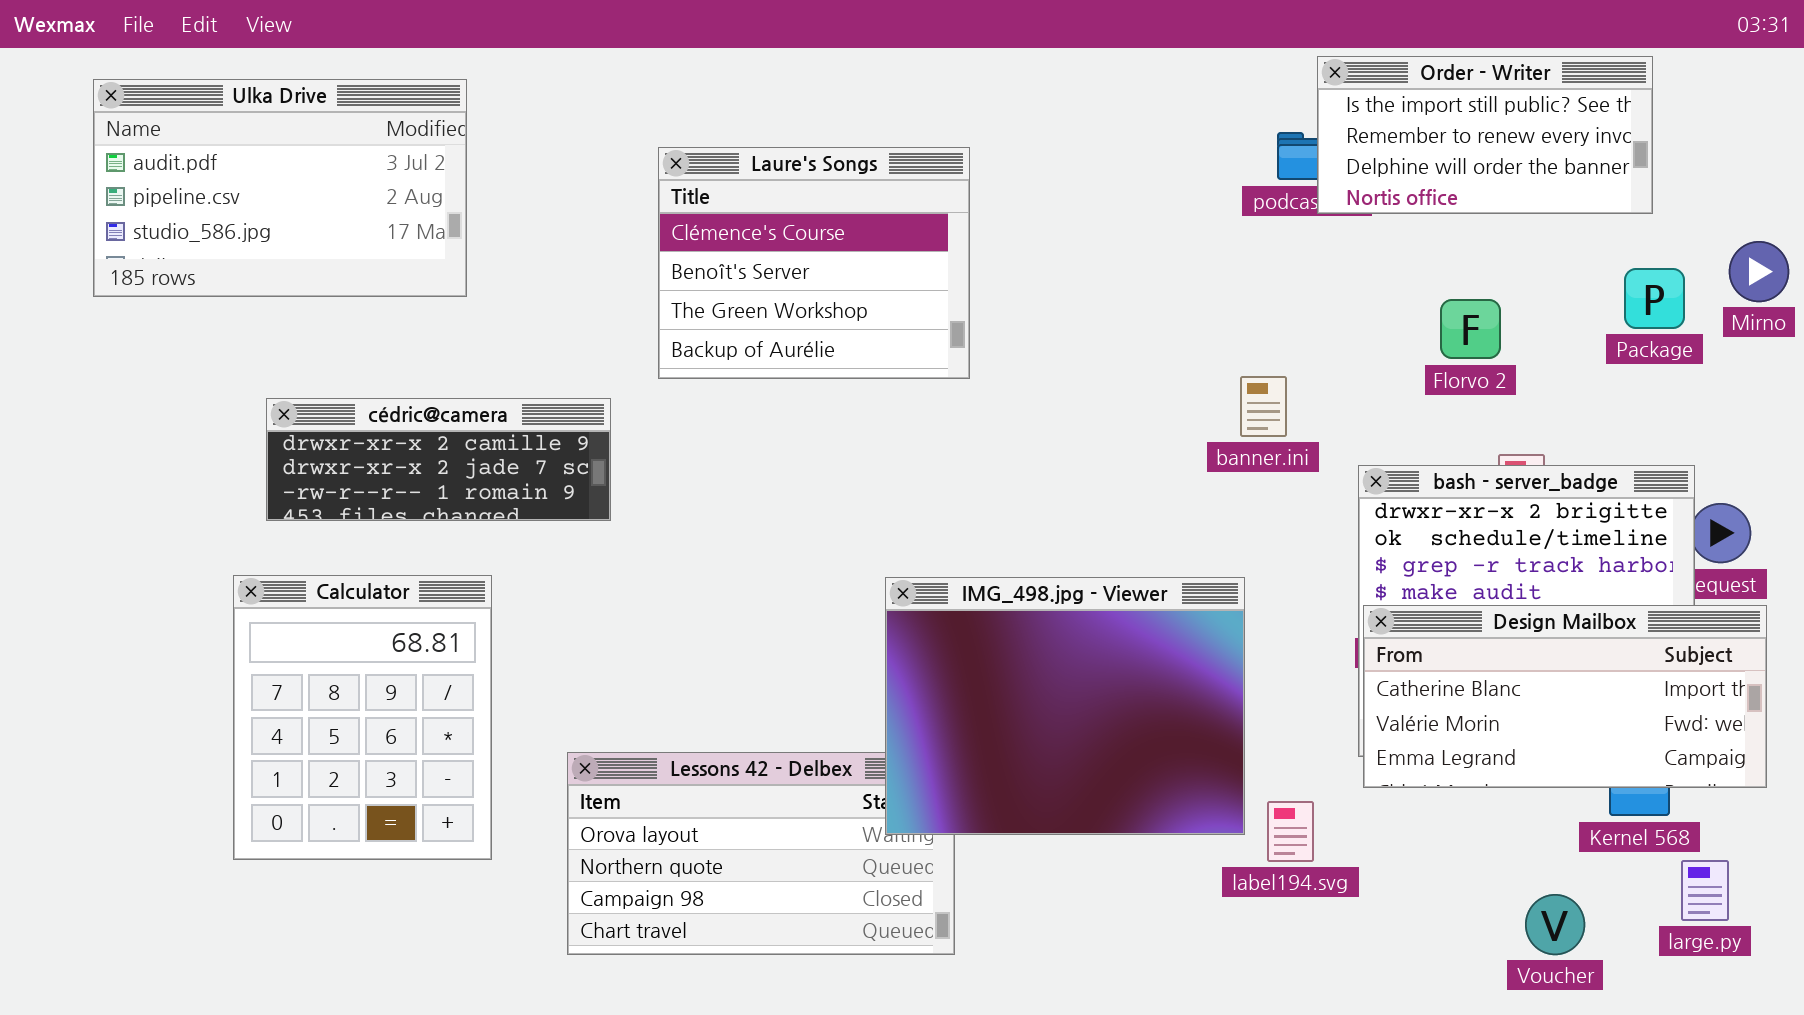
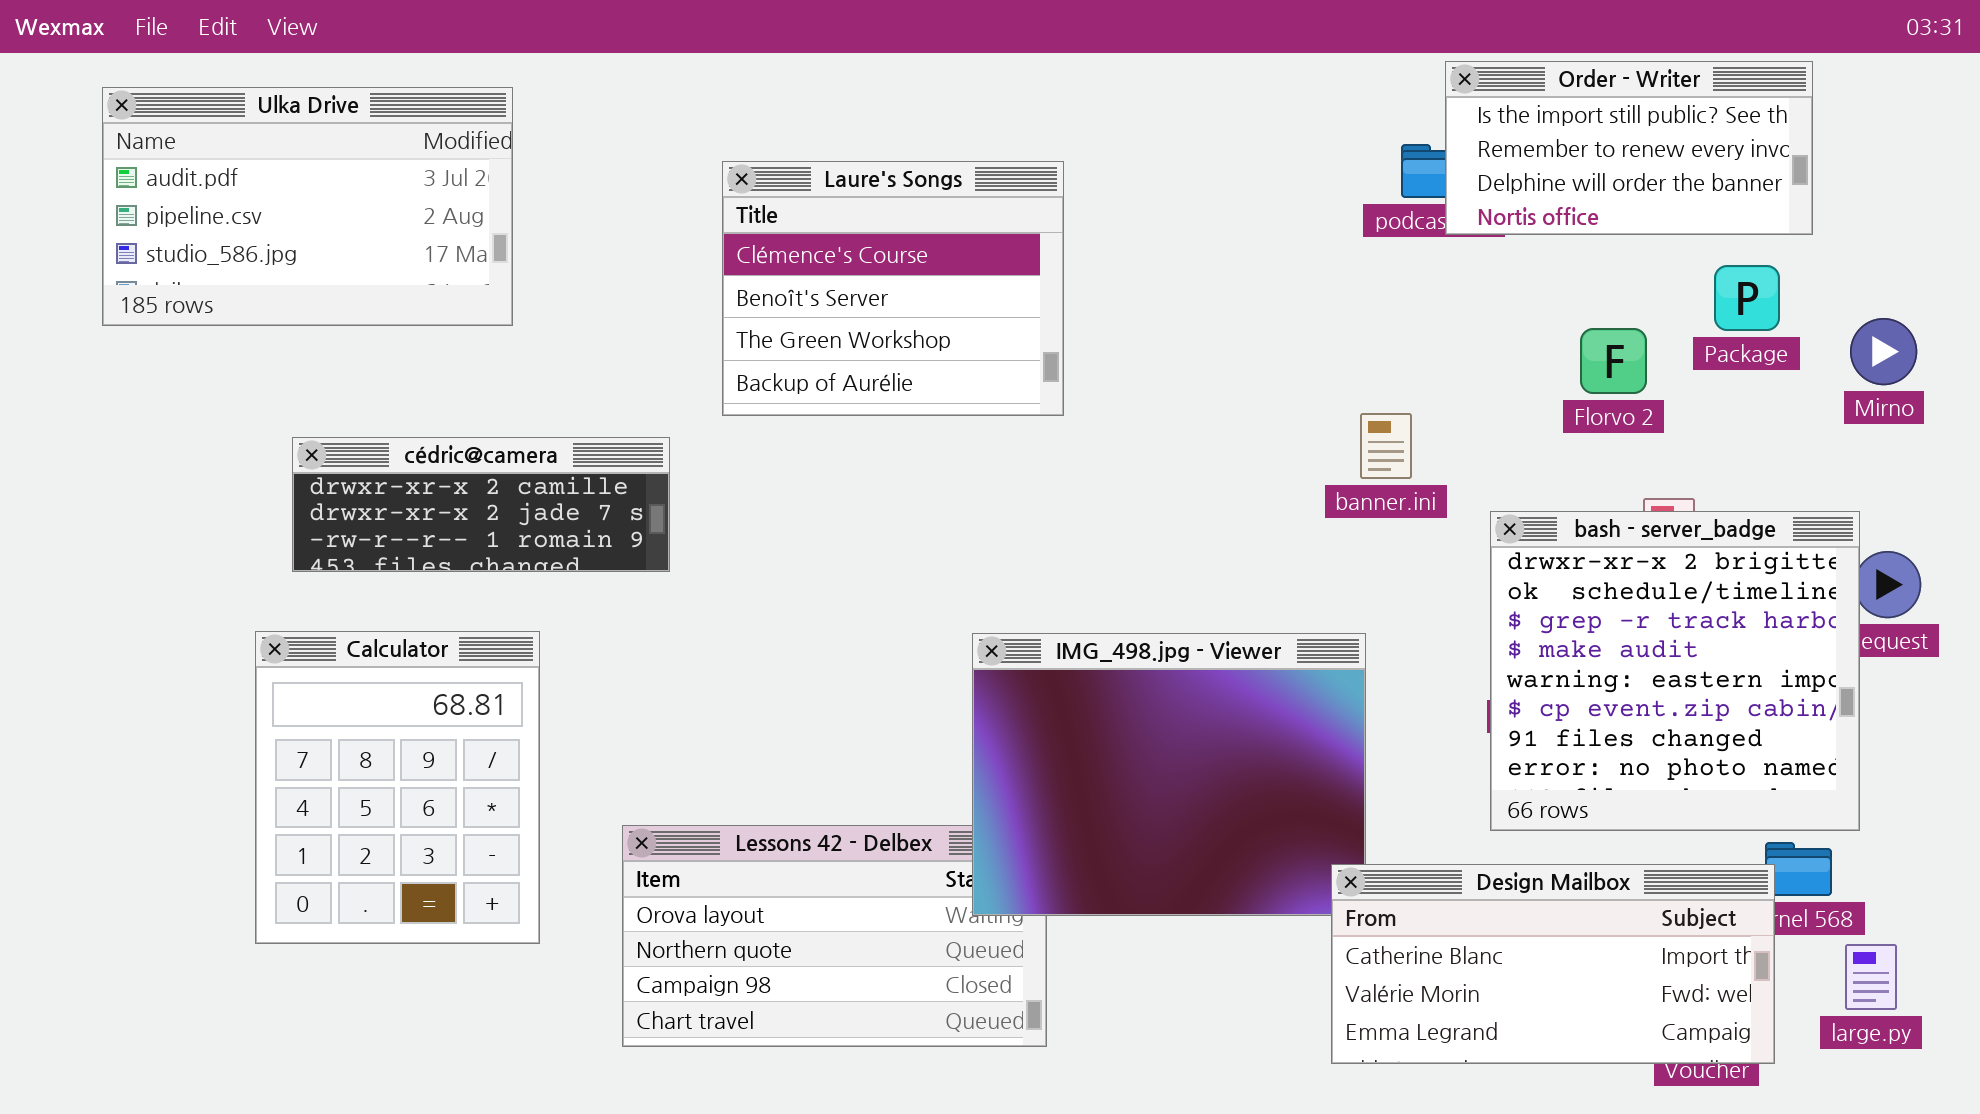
Mirno: [1729,241,1789,302] -> [1850,318,1917,385], moved
Package: [1624,268,1685,329] -> [1714,265,1780,331], moved
Design Mailbox: [1363,605,1767,788] -> [1331,864,1775,1064], moved

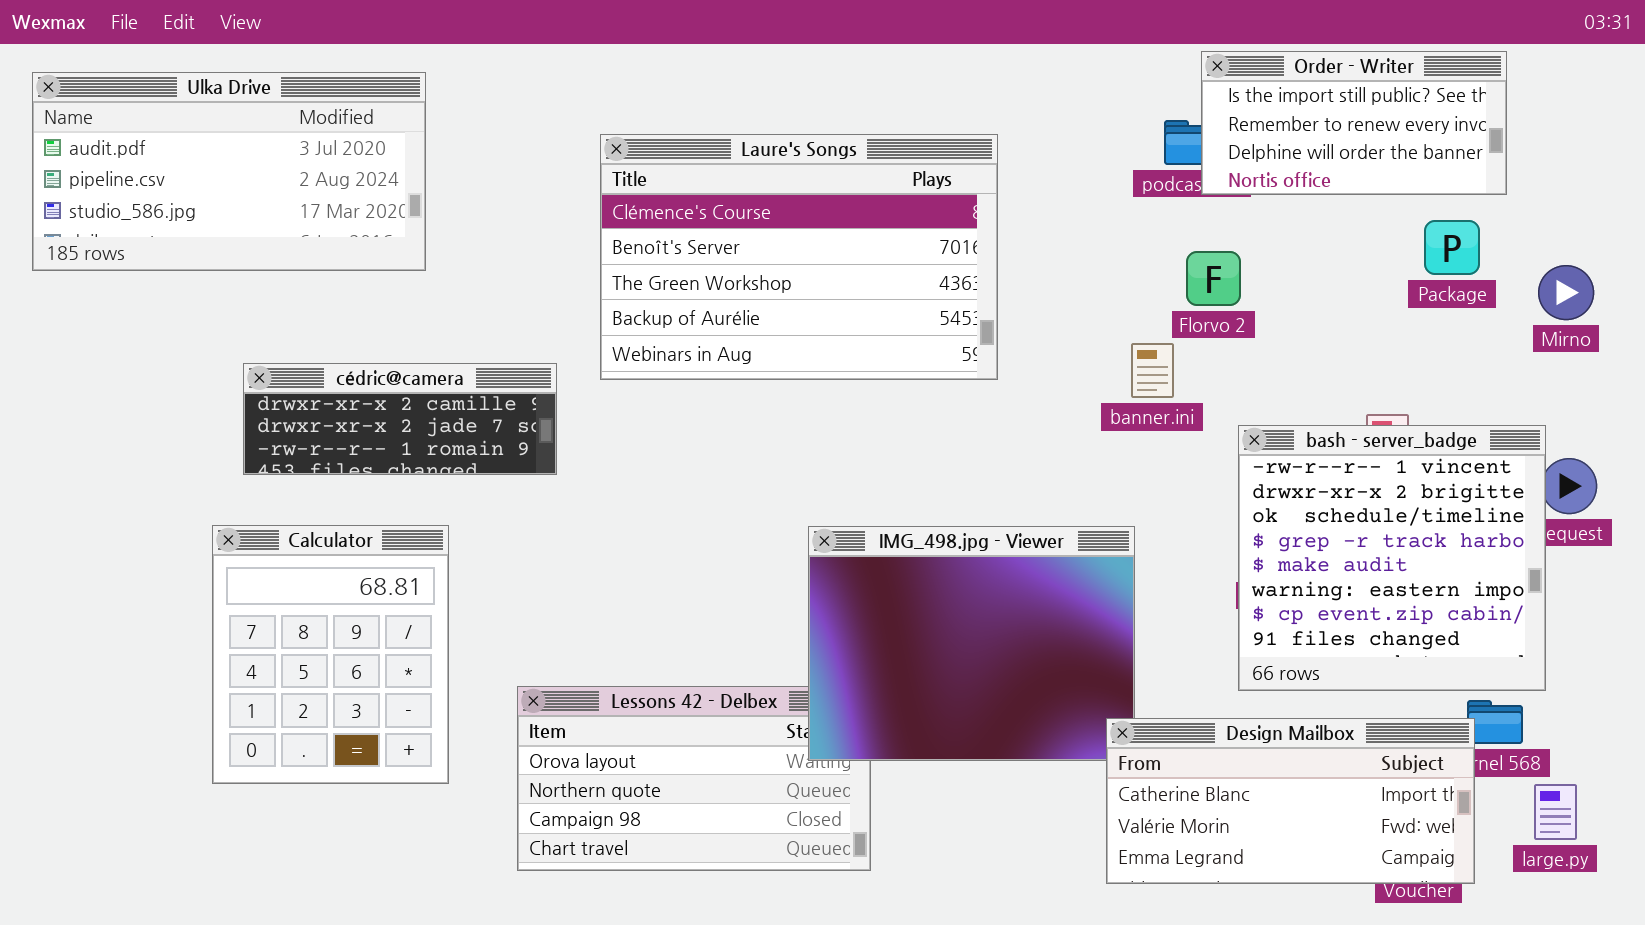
Ulka Drive: [102,87,513,326] -> [32,72,426,271], resized
Laure's Songs: [722,161,1064,416] -> [600,134,998,380], resized
Florvo 2: [1580,328,1647,394] -> [1186,251,1241,306], moved
bash - server_badge: [1490,511,1860,831] -> [1238,425,1546,691], scrolled up 1 row

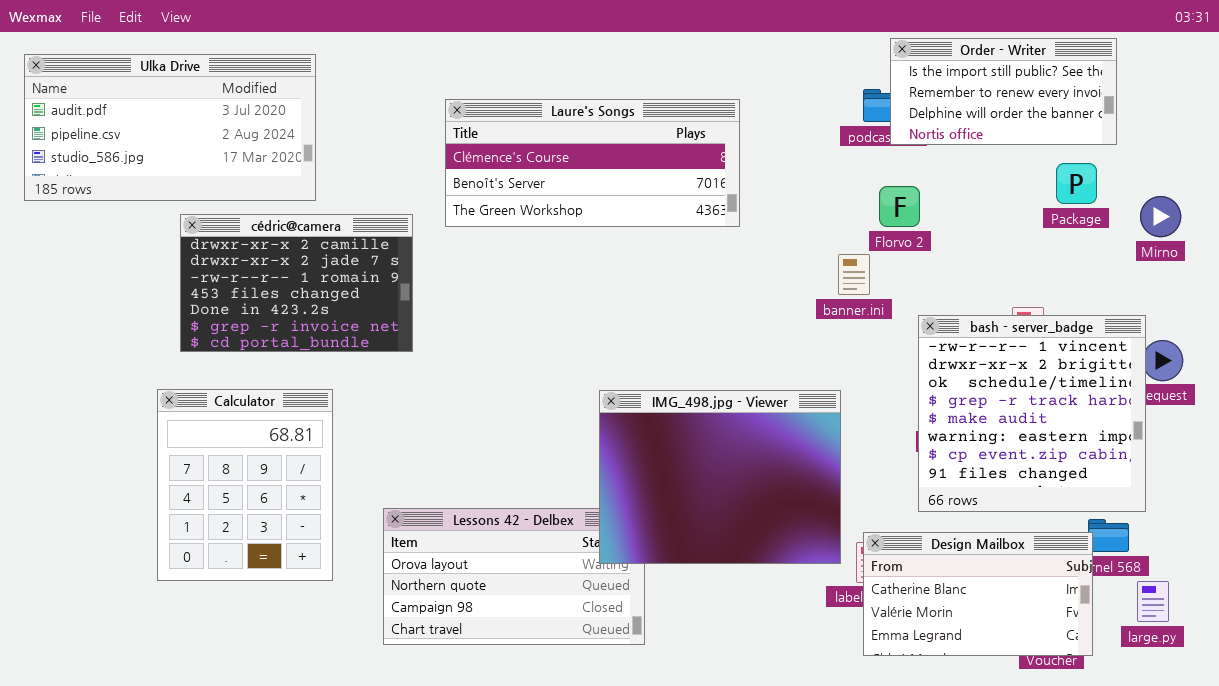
Laure's Songs: [600,134,998,380] -> [445,99,740,227], resized
cédric@camera: [243,363,557,475] -> [180,214,413,352], resized
Design Mailbox: [1106,718,1475,884] -> [863,532,1093,656], resized

